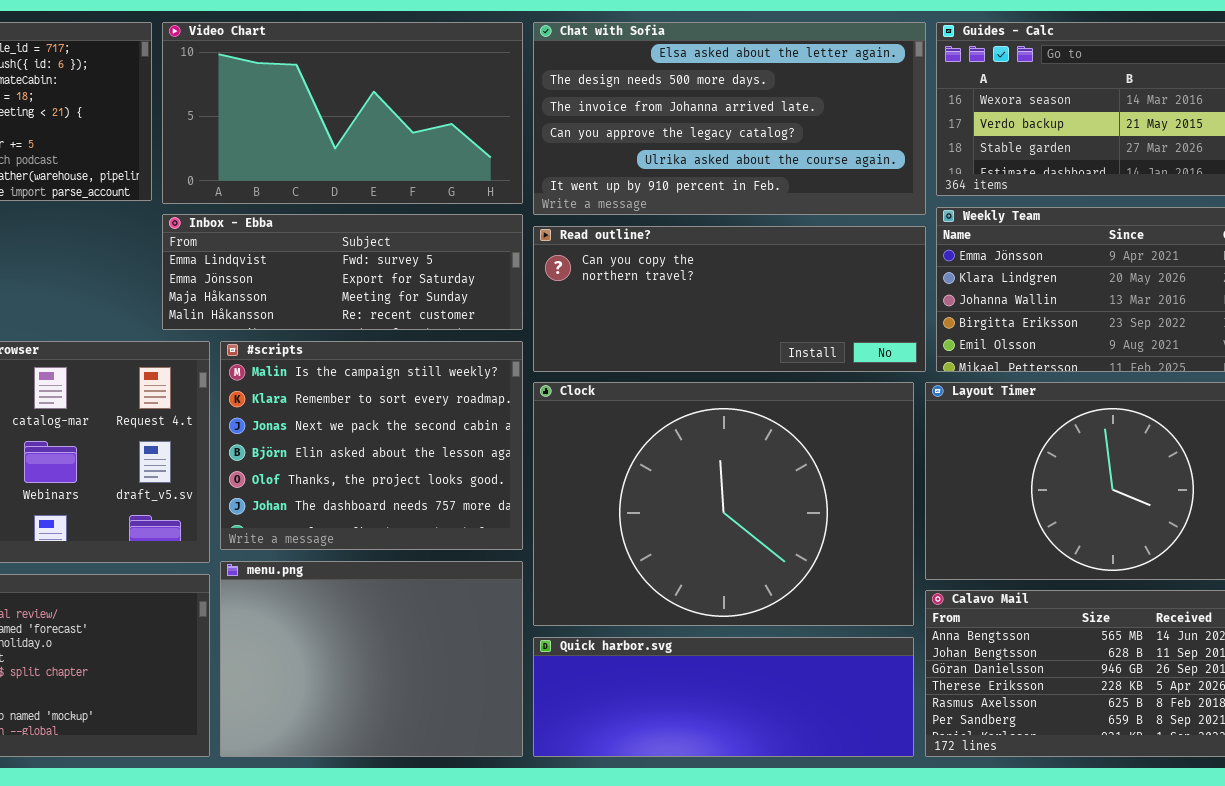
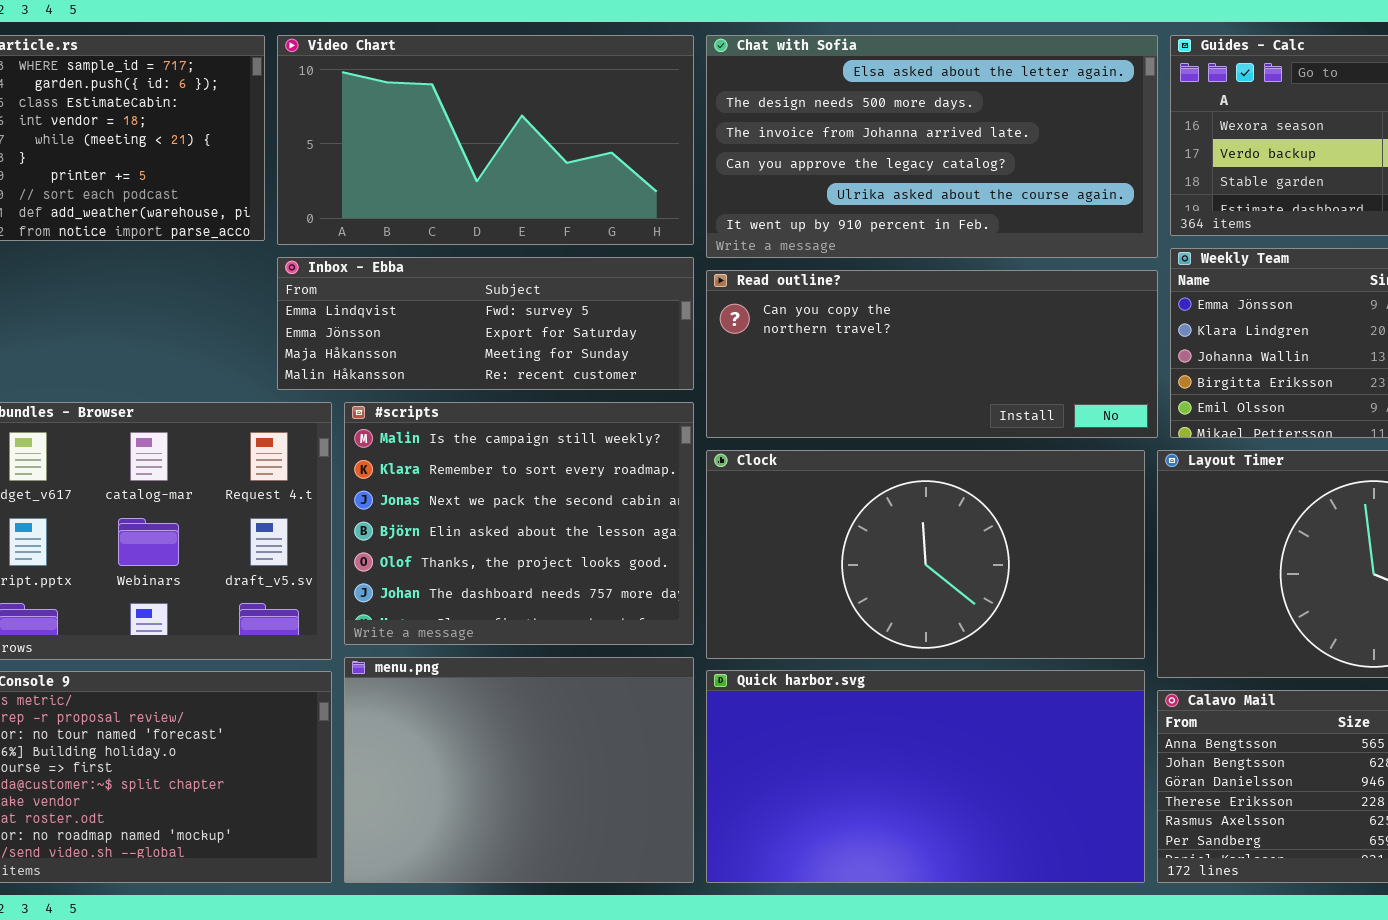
Clock: [533,382,914,626] -> [706,450,1145,659], resized
Quick harbor.svg: [533,637,914,757] -> [706,670,1145,883], resized

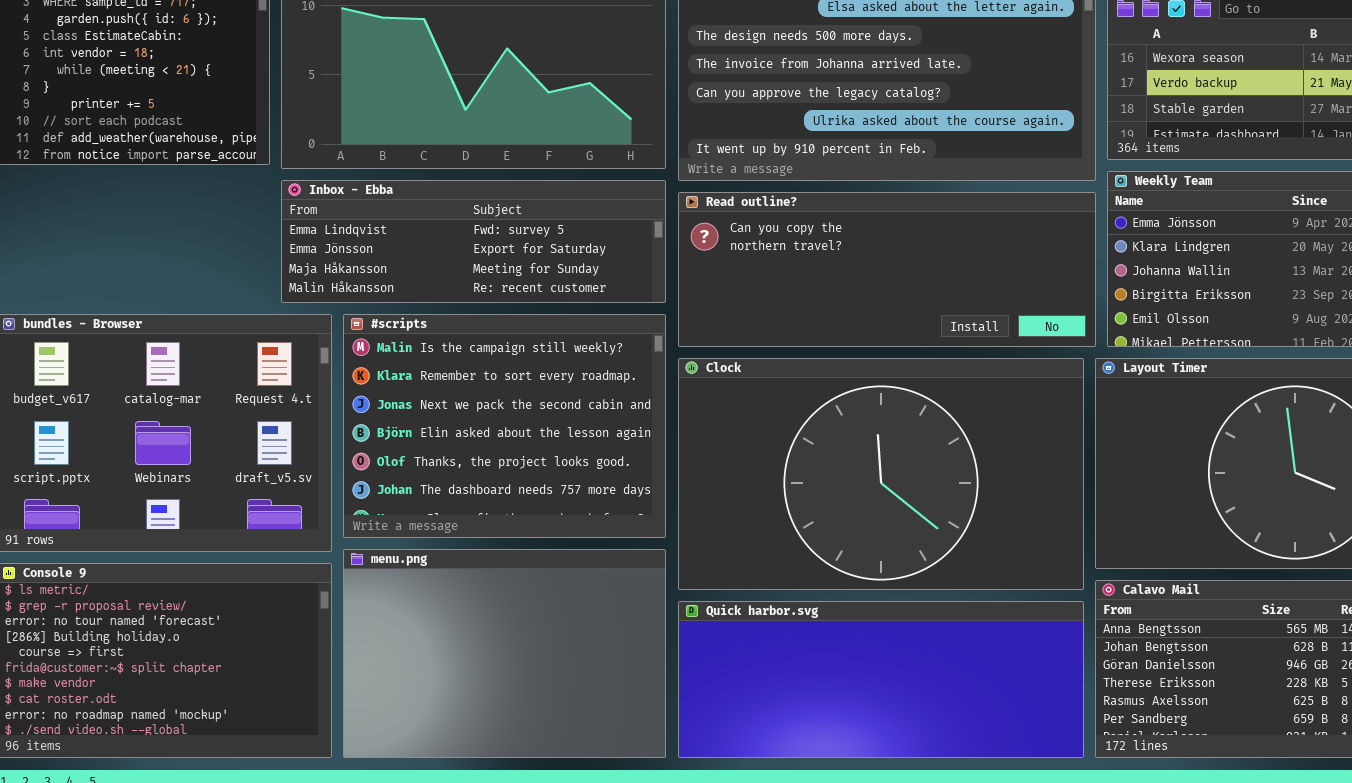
Clock: [706,450,1145,659] -> [678,358,1084,590], resized
Quick harbor.svg: [706,670,1145,883] -> [678,601,1084,758], resized

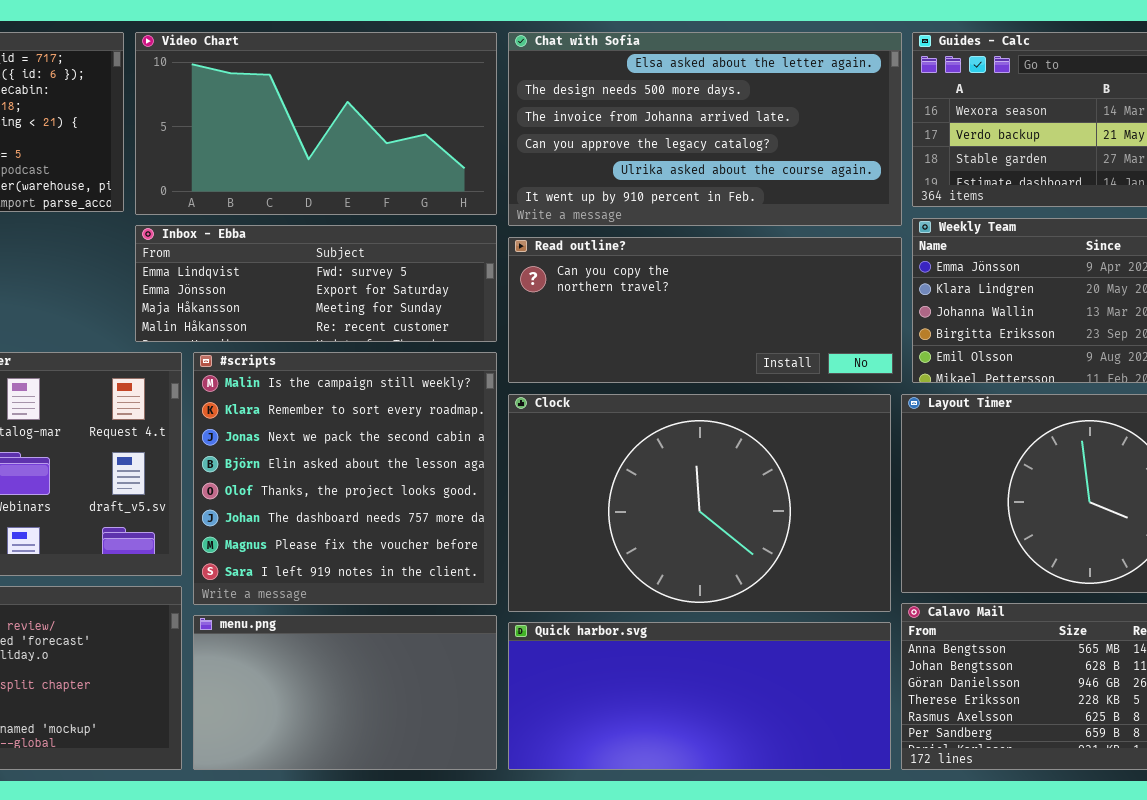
#scripts: [343,314,666,538] -> [193,352,497,605], resized
menu.png: [343,549,666,758] -> [193,615,497,770], resized

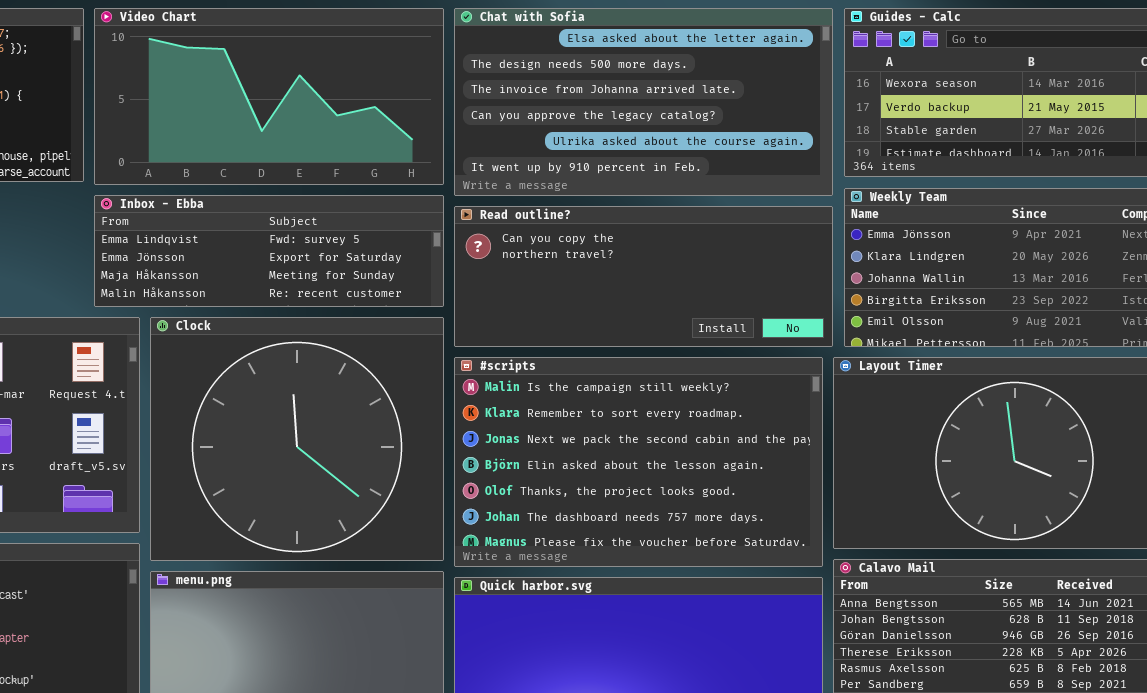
#scripts: [193,352,497,605] -> [454,357,823,567], moved, resized
Clock: [508,394,891,612] -> [150,317,444,561], moved, resized

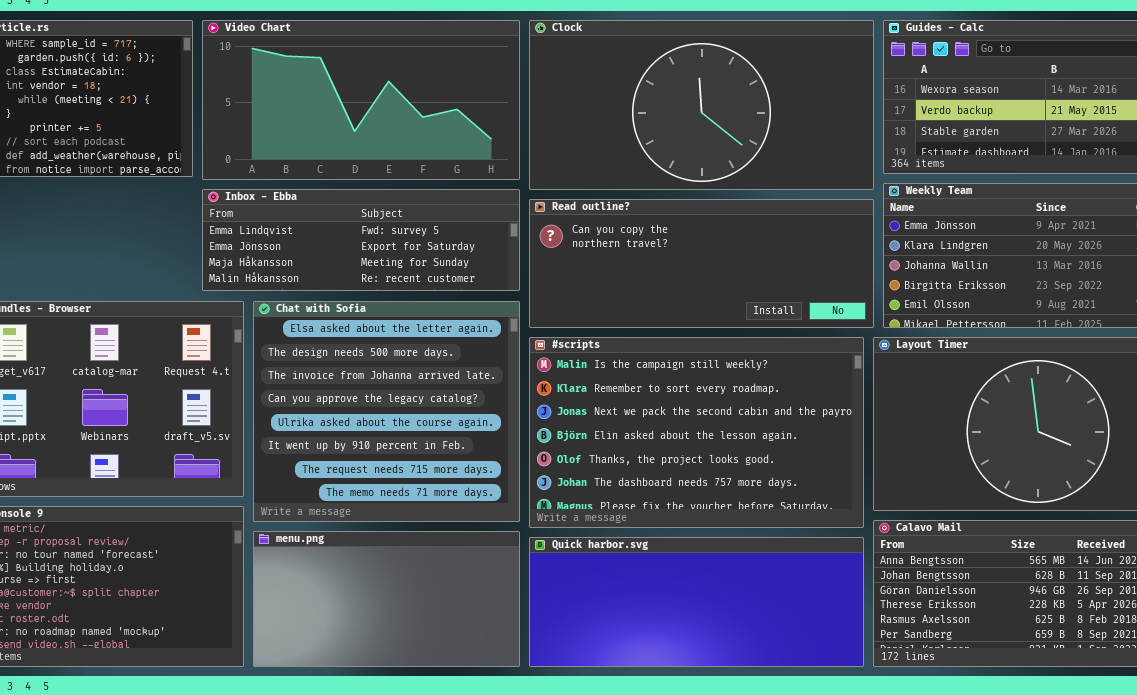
Chat with Sofia: [454,8,833,196] -> [253,301,520,522], moved, resized
Clock: [150,317,444,561] -> [529,20,874,190], moved, resized

